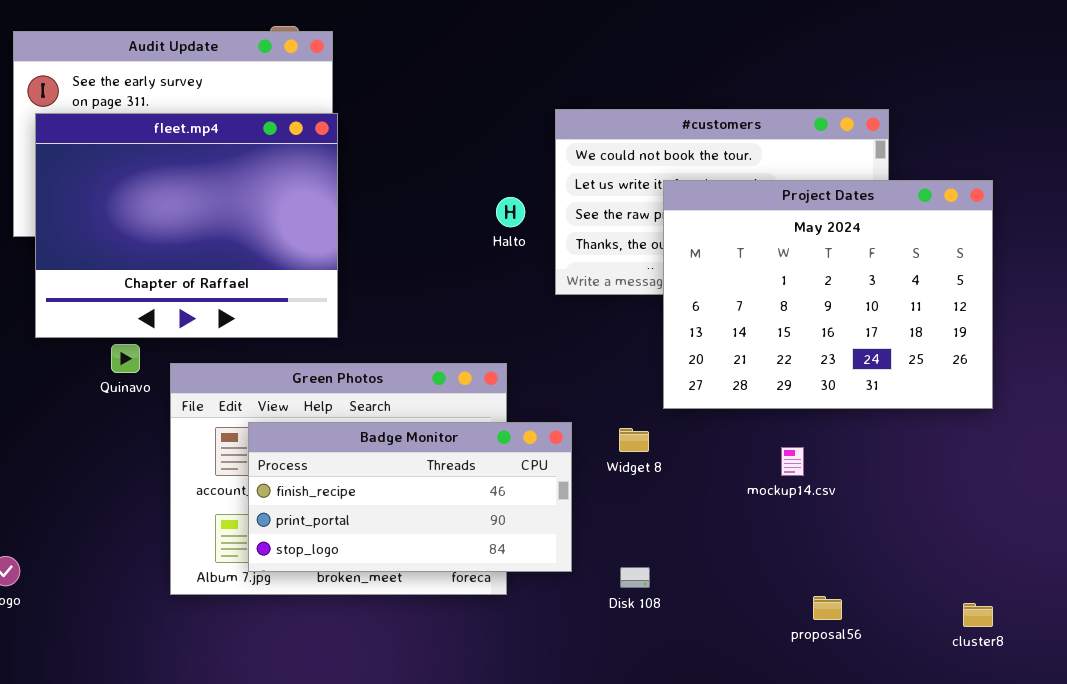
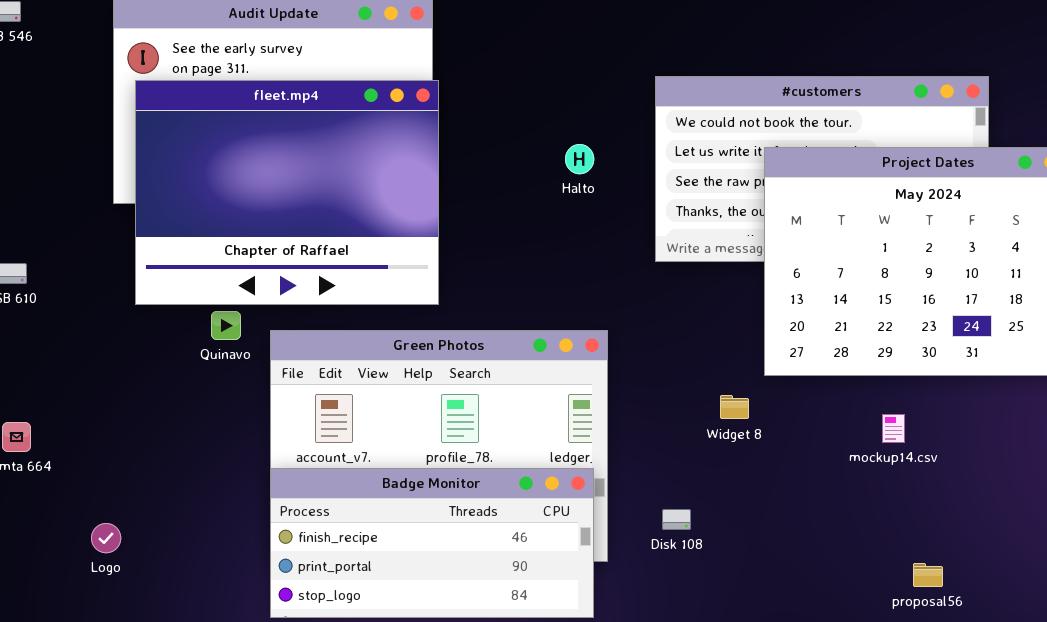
Halto: [496,197,525,227] -> [565,144,594,174], moved
Badge Monitor: [248,422,572,572] -> [270,468,594,618], moved
Disk 108: [620,567,650,588] -> [662,509,691,530], moved

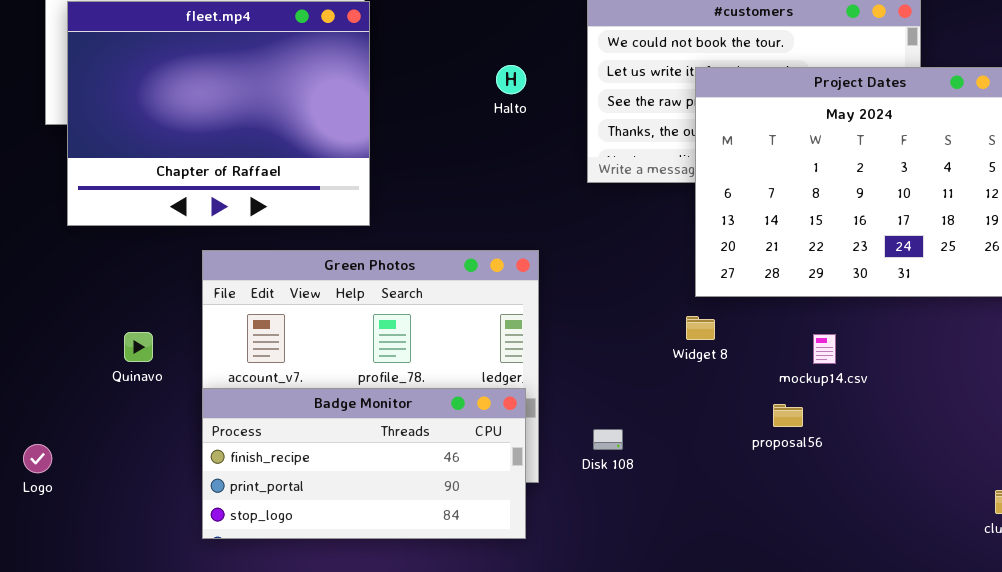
Quinavo: [211,311,241,340] -> [124,332,153,362], moved
Widget 8: [720,395,749,419] -> [686,316,715,340], moved
proposal56: [913,563,943,587] -> [773,404,803,427], moved

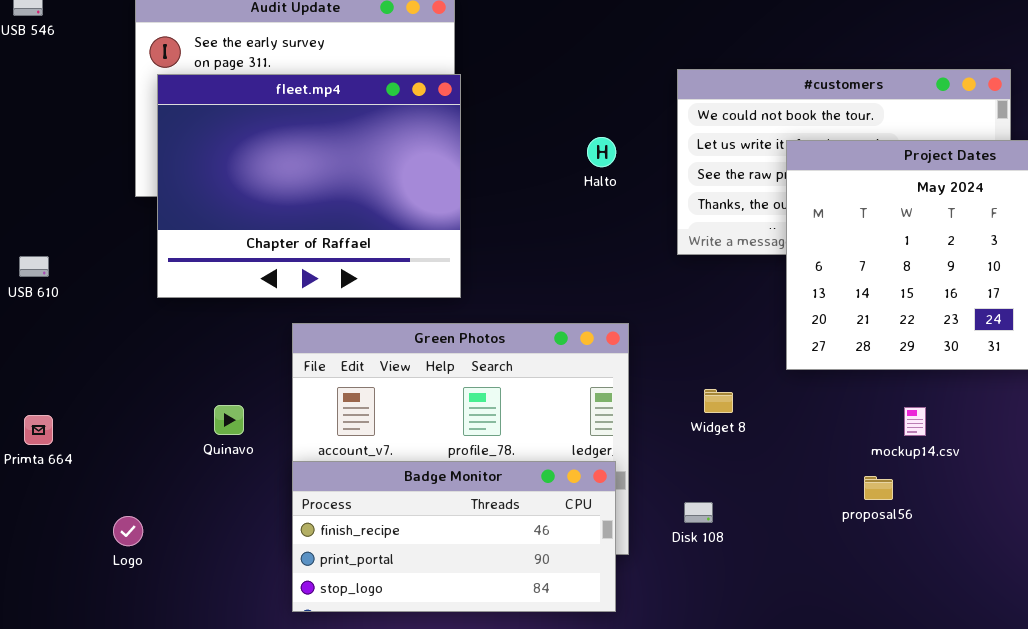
Widget 8: [686,316,715,340] -> [704,389,733,413], moved

